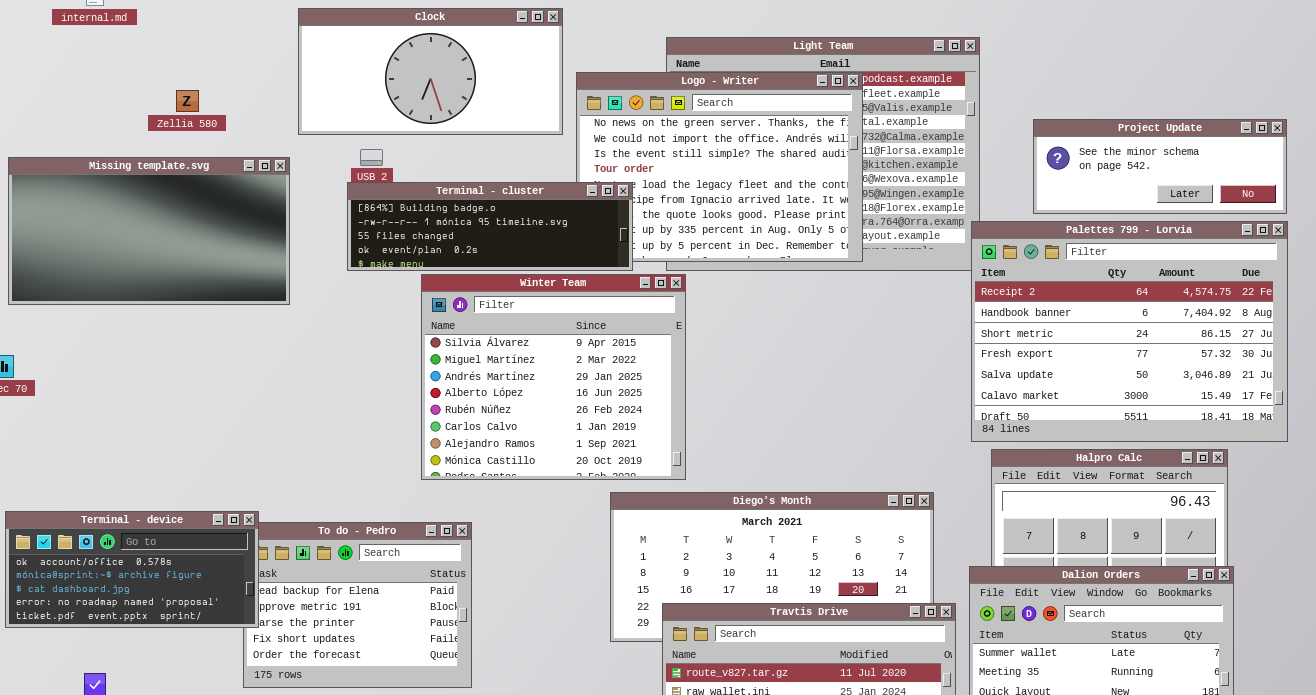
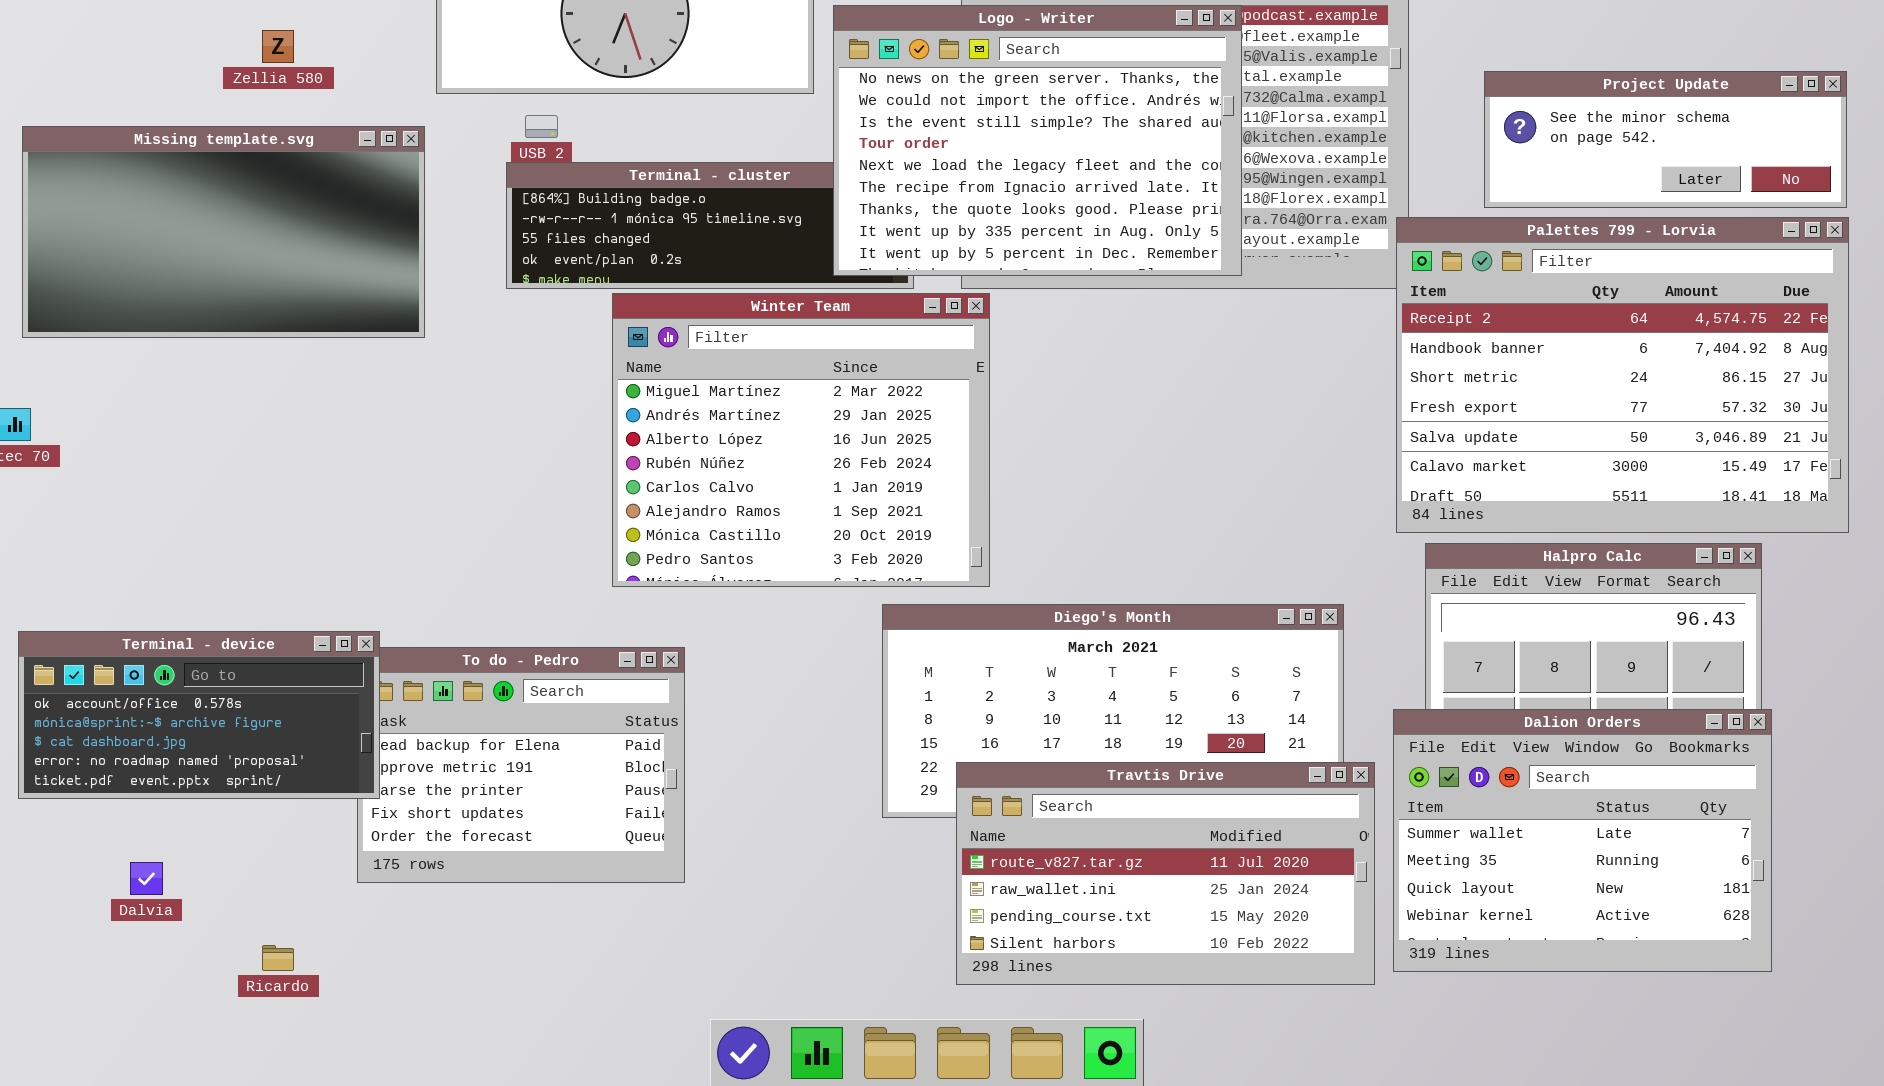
Logo - Writer: [576,72,863,262] -> [833,5,1242,276], raised
Winter Team: [421,274,686,480] -> [612,293,990,587], scrolled down 1 row

